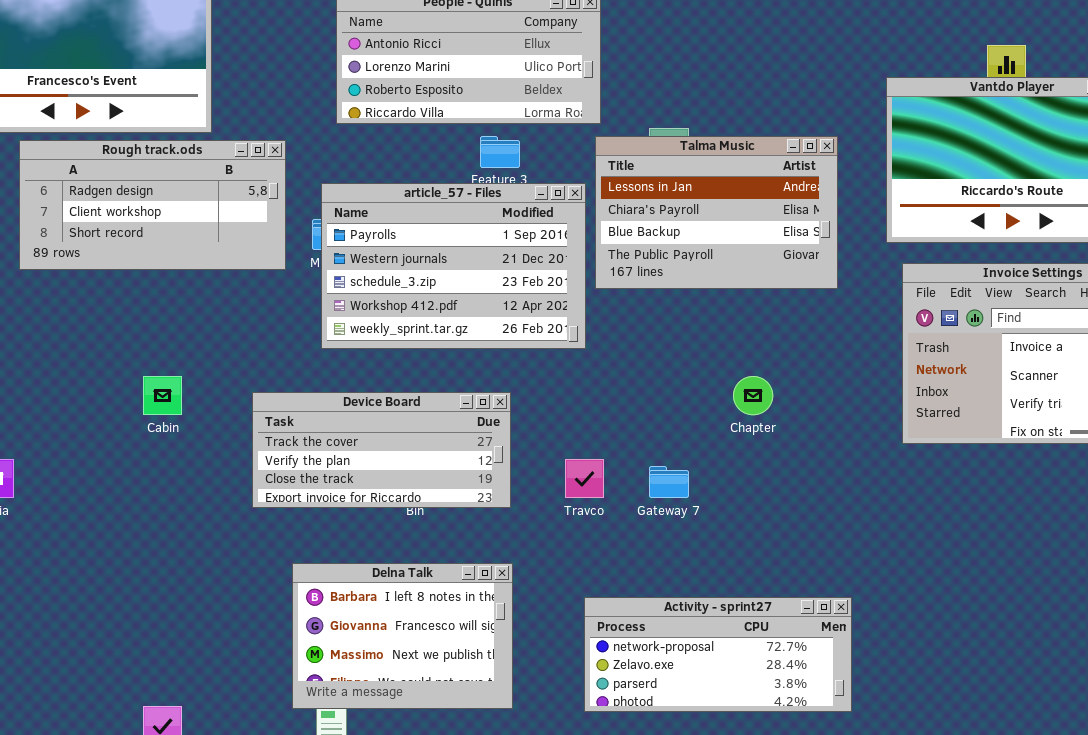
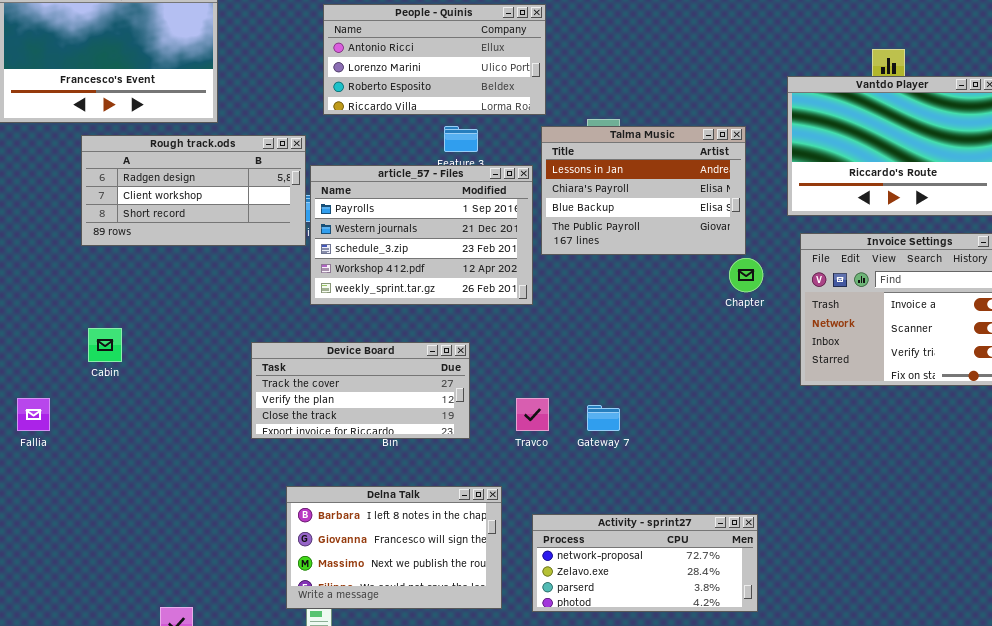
Rough track.ods: [19,140,286,270] -> [81,135,306,246], moved
Cabin: [143,376,182,415] -> [88,328,122,362], moved
Chapter: [733,376,773,415] -> [729,258,763,292], moved
Delna Talk: [292,563,513,709] -> [286,486,502,609], resized

